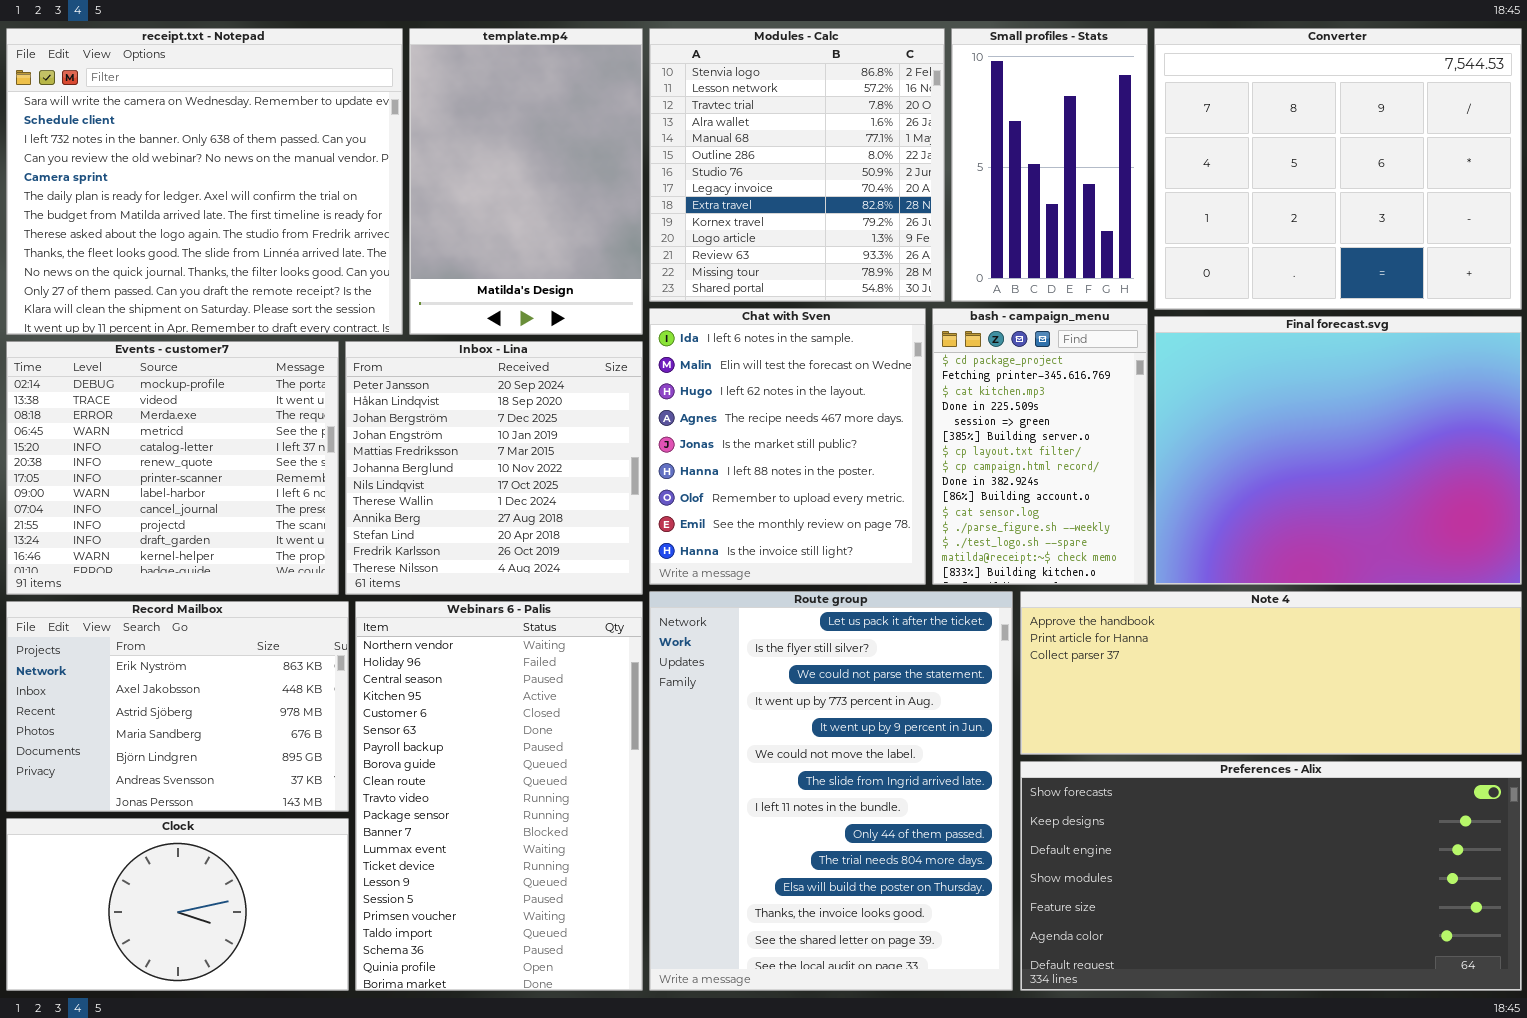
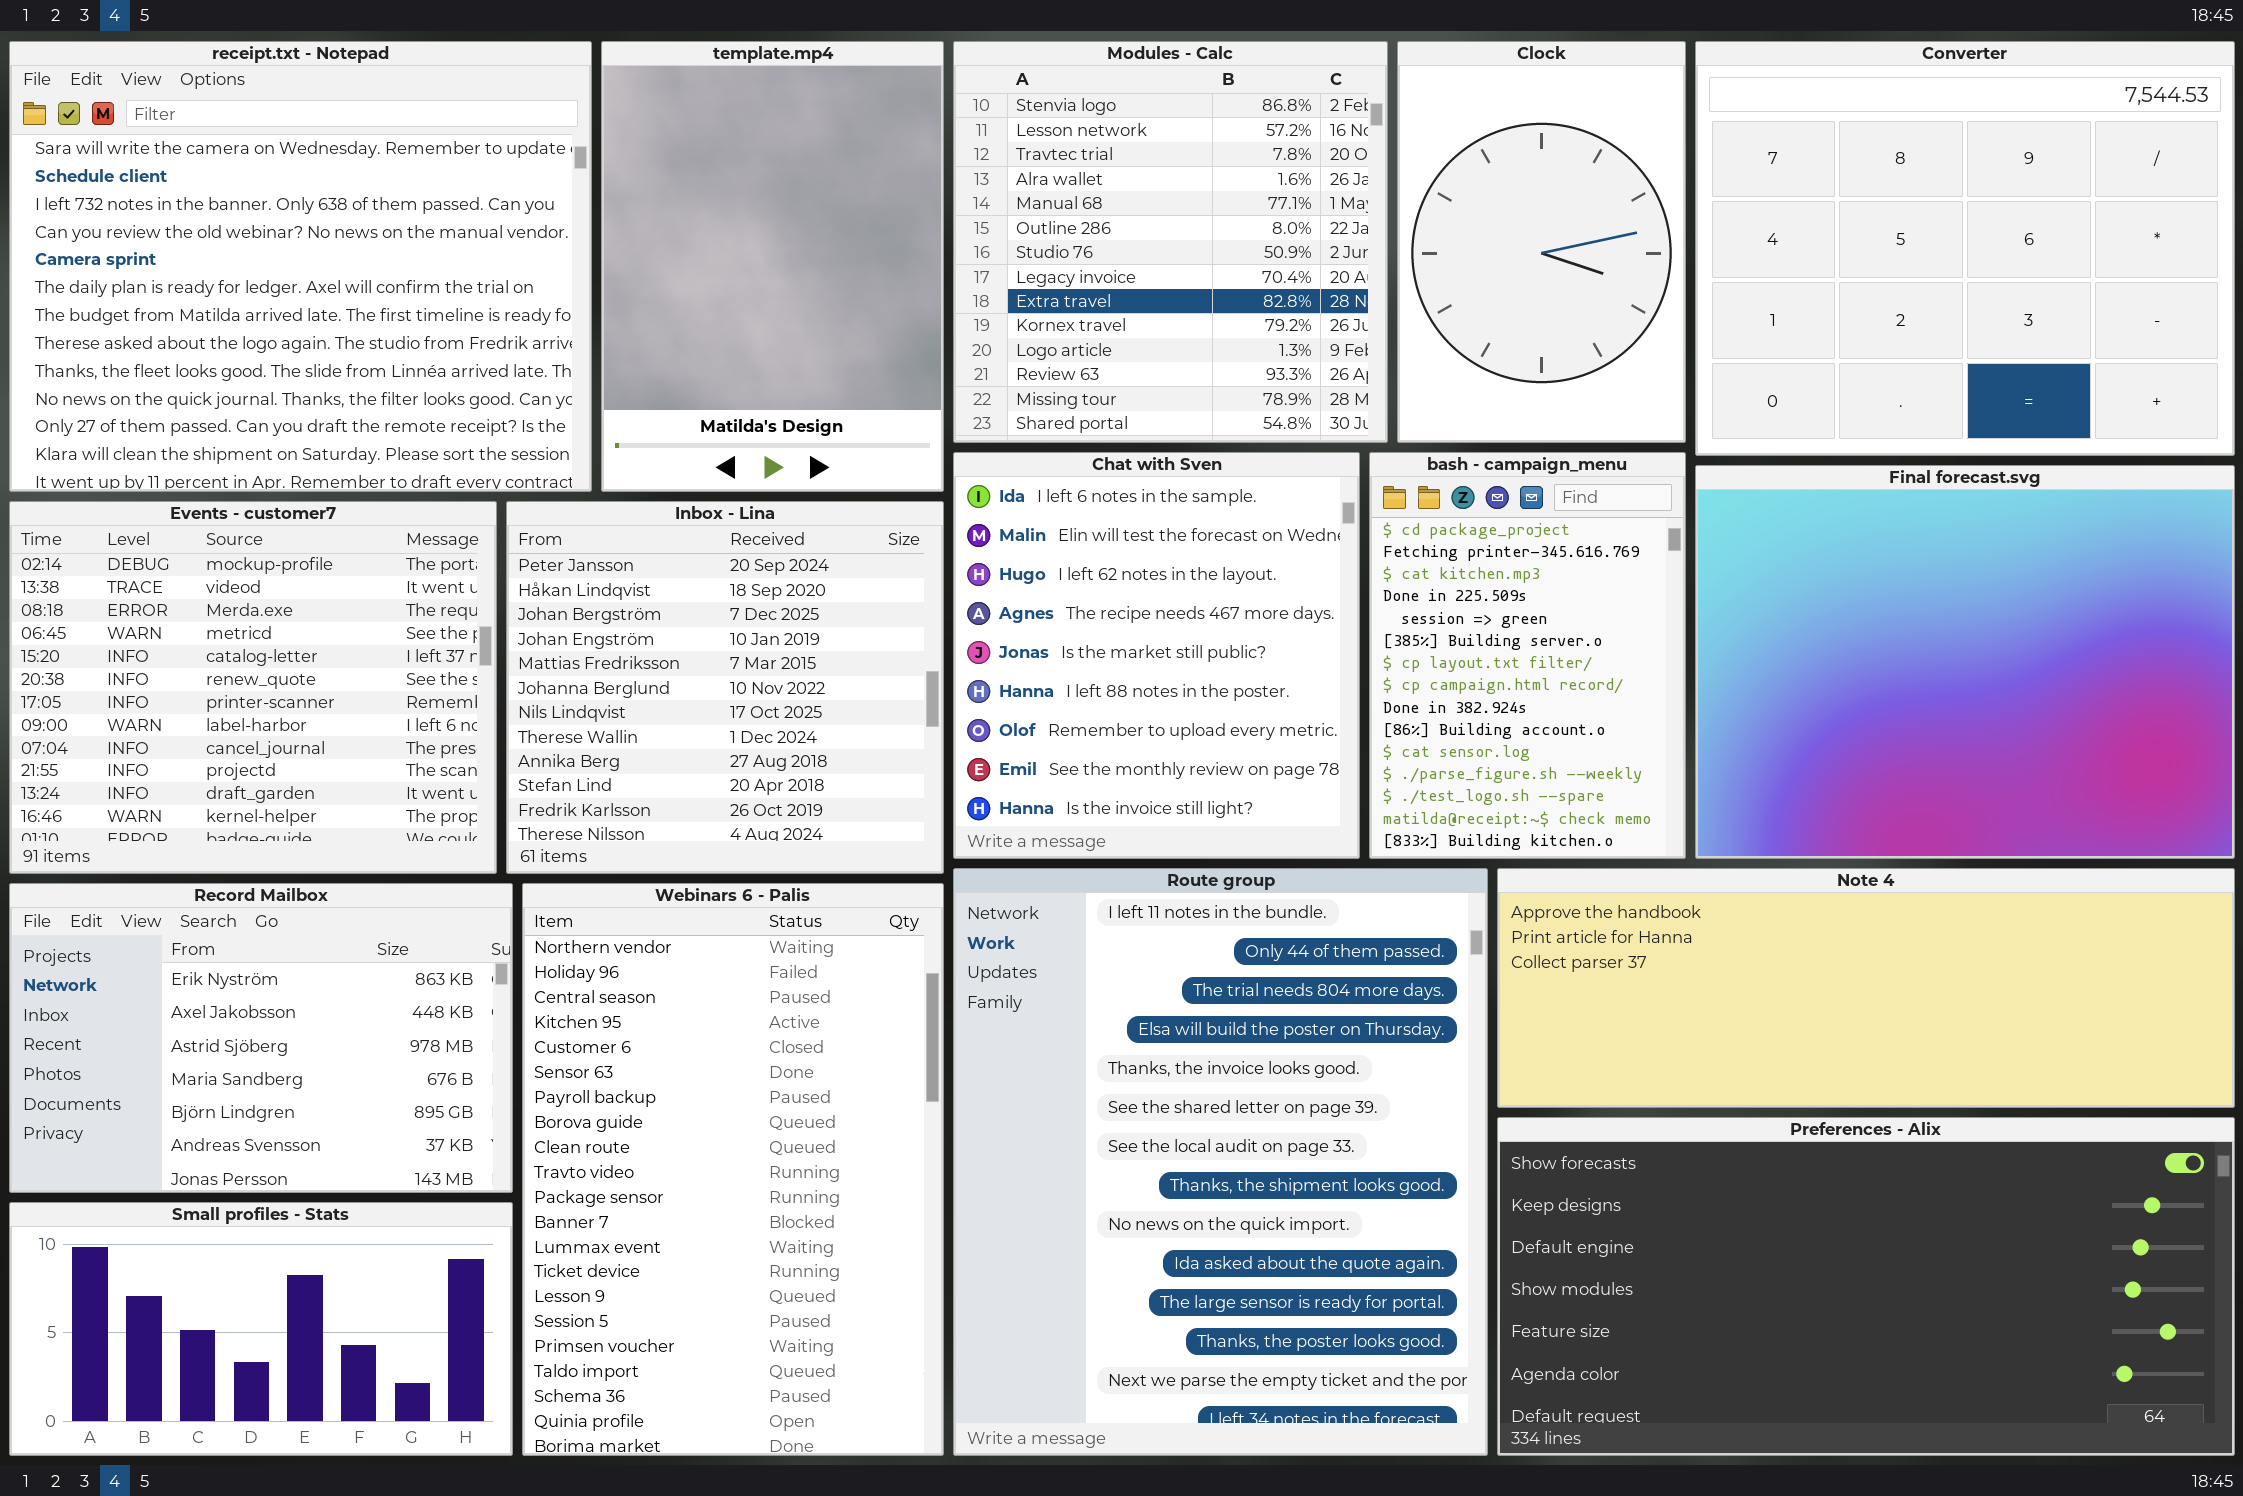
Small profiles - Stats: [951,28,1148,302] -> [9,1202,513,1456], moved, resized
Route group: [649,591,1013,991] -> [953,868,1488,1456], scrolled down 7 rows
Clock: [6,818,349,991] -> [1397,41,1686,443], moved, resized

